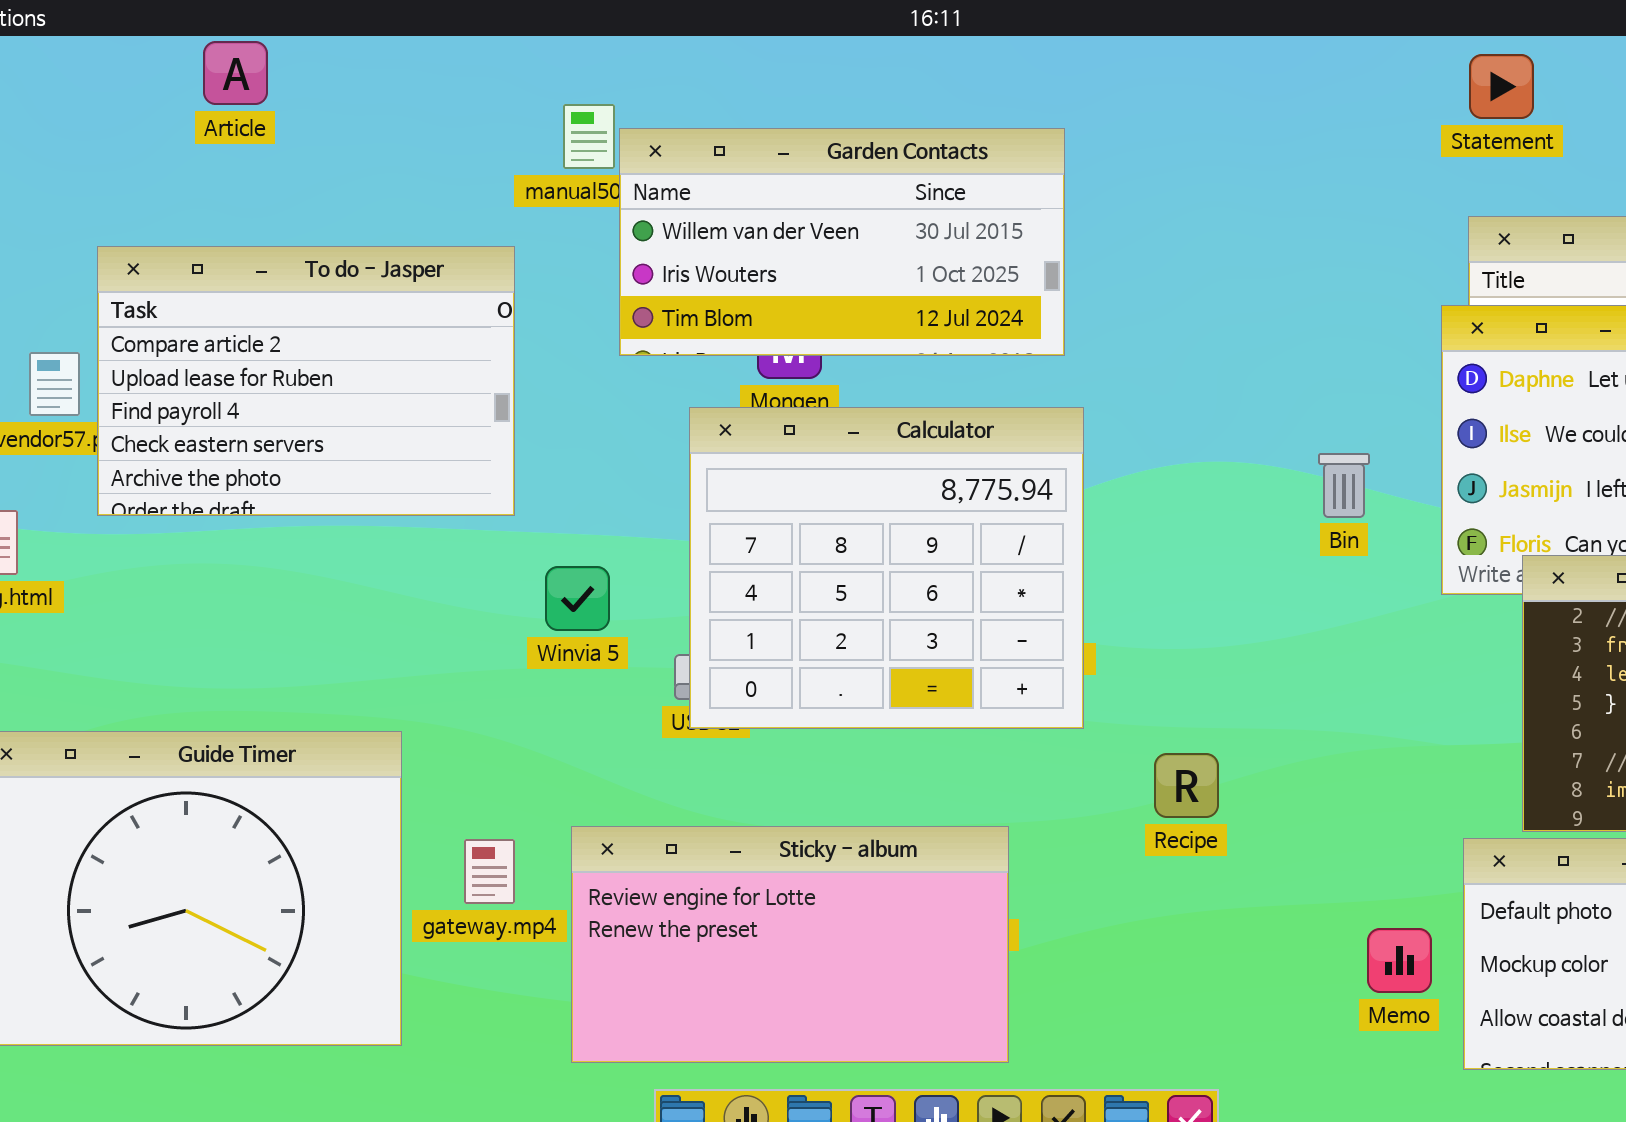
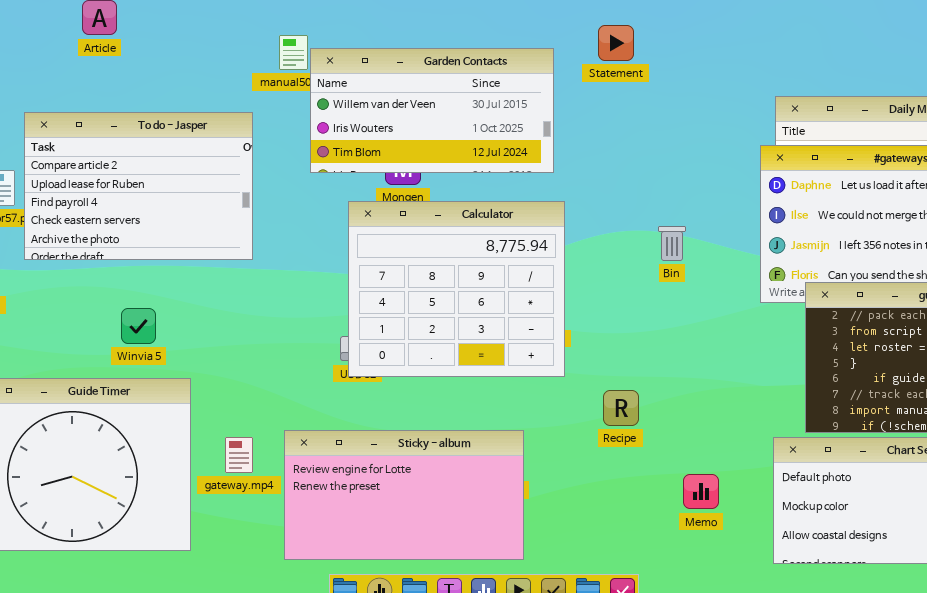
Statement: [1469,54,1534,119] -> [598,25,634,61], moved
Bin: [1318,453,1370,518] -> [658,226,686,261], moved
Winvia 5: [545,566,610,631] -> [121,308,156,344], moved
Memo: [1367,928,1432,993] -> [683,474,719,509], moved

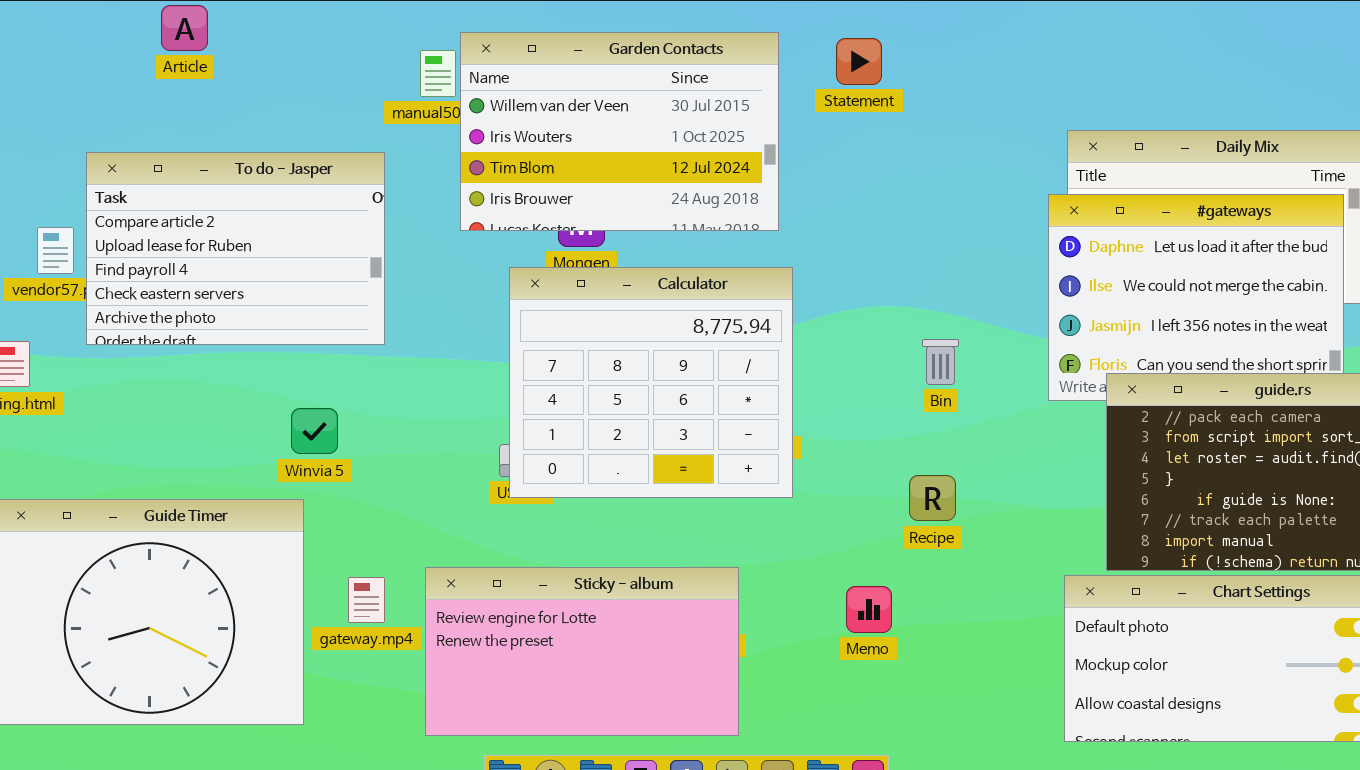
Garden Contacts: [310,48,554,173] -> [460,32,779,231], resized
Bin: [658,226,686,261] -> [922,339,959,385], moved
Winvia 5: [121,308,156,344] -> [291,408,338,454], moved
Recipe: [603,390,639,426] -> [909,475,956,521], moved
Memo: [683,474,719,509] -> [846,586,892,633], moved

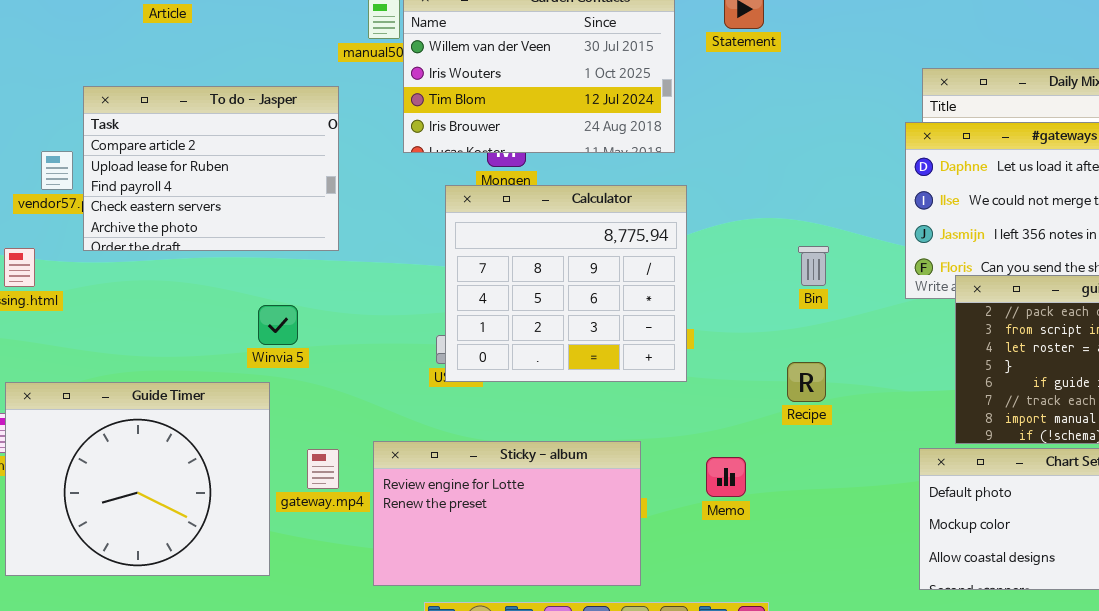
Memo: [846,586,892,633] -> [706,457,746,497], moved

